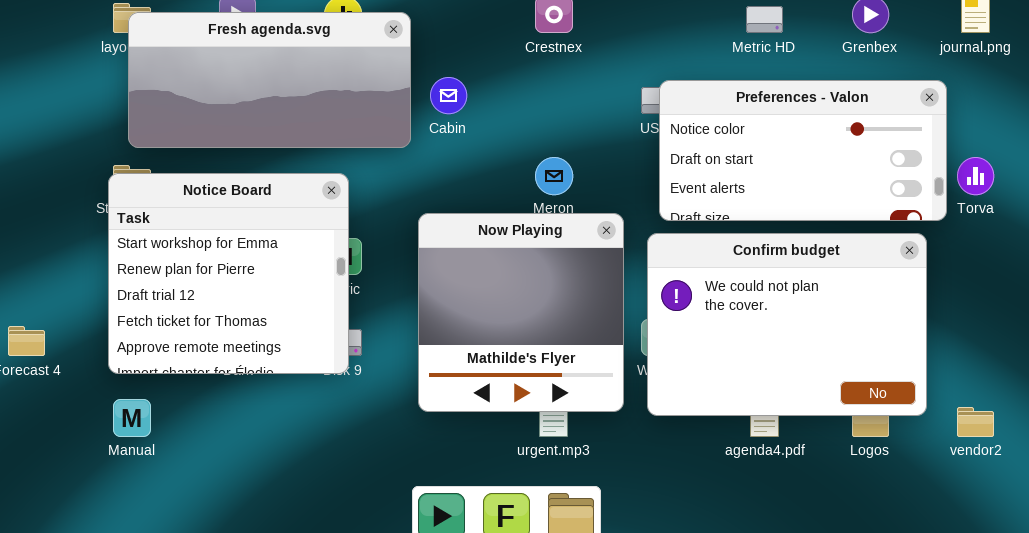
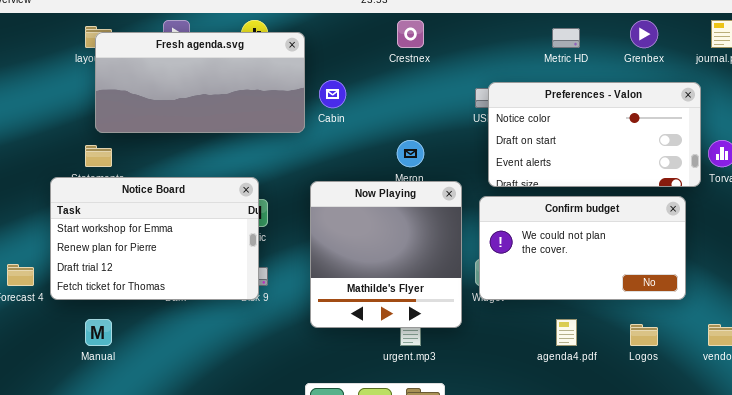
Notice Board: [108,173,349,374] -> [50,177,259,300], resized
Confirm budget: [647,233,927,416] -> [479,196,686,300], resized

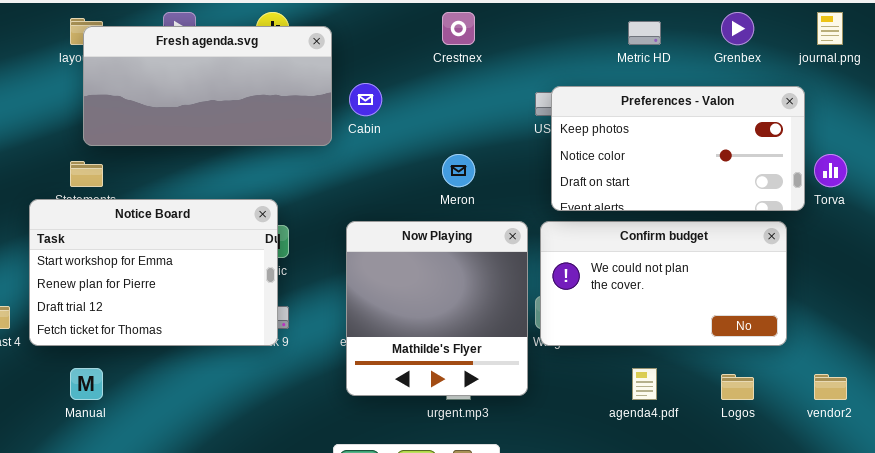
Preferences - Valon: [488,82,701,187] -> [551,86,805,211], scrolled up 1 row
Now Playing: [310,181,462,328] -> [346,221,528,396], moved

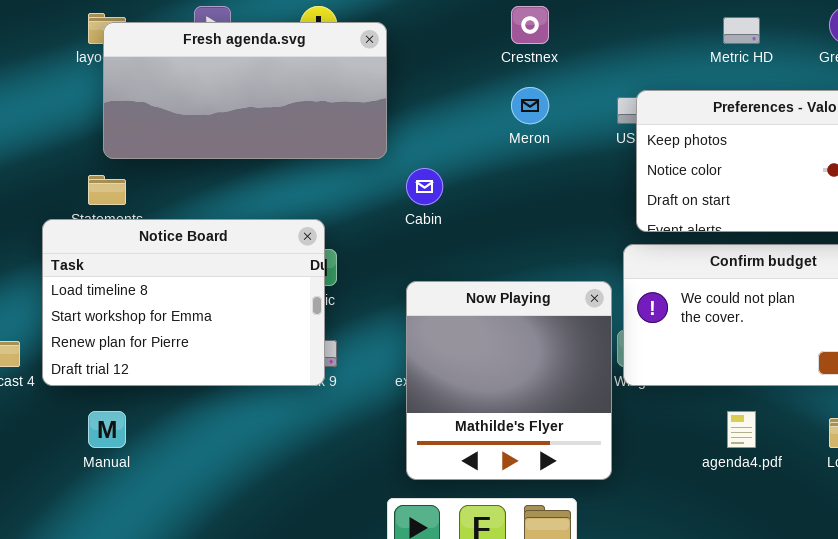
Cabin: [349,83,382,116] -> [406,168,443,205], moved
Meron: [442,154,475,187] -> [511,87,549,124], moved
Notice Board: [29,199,278,346] -> [42,219,325,386], scrolled up 1 row
Now Playing: [346,221,528,396] -> [406,281,612,480], moved

